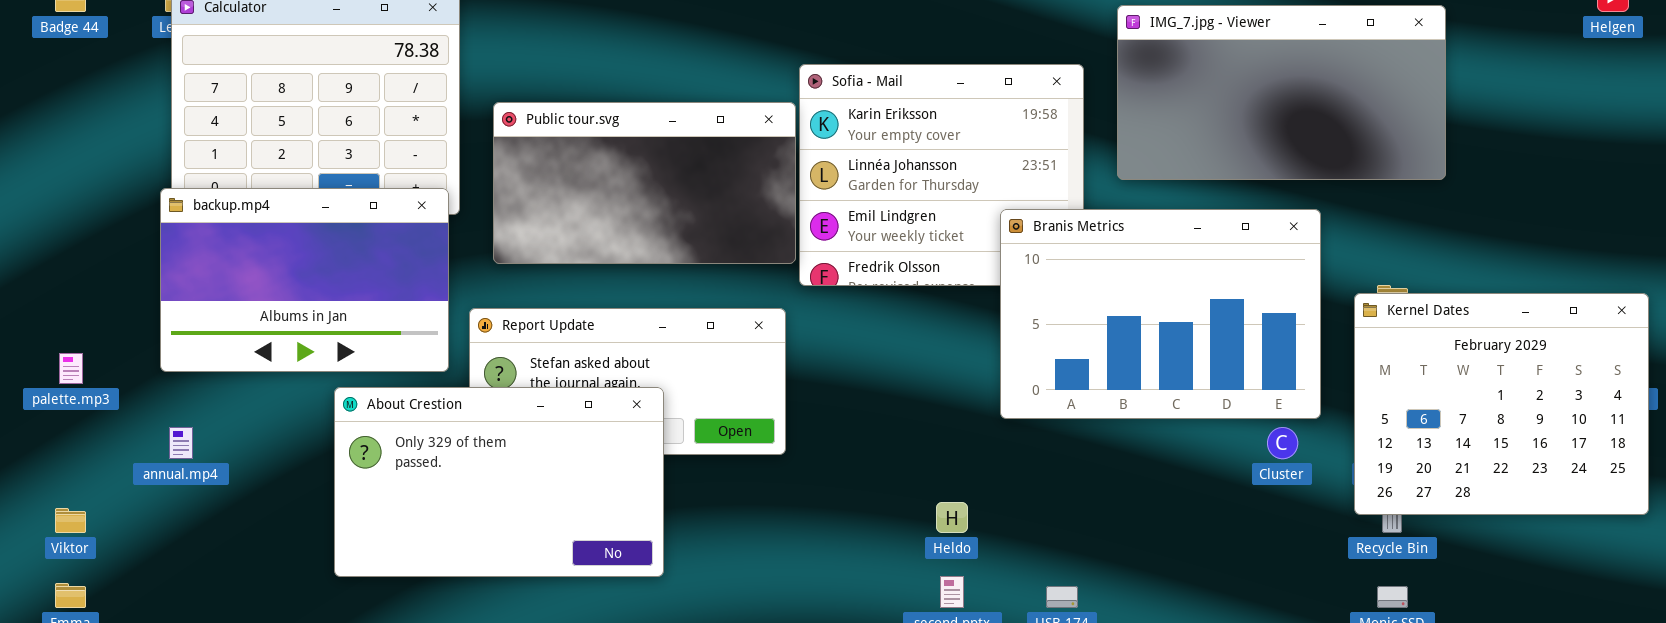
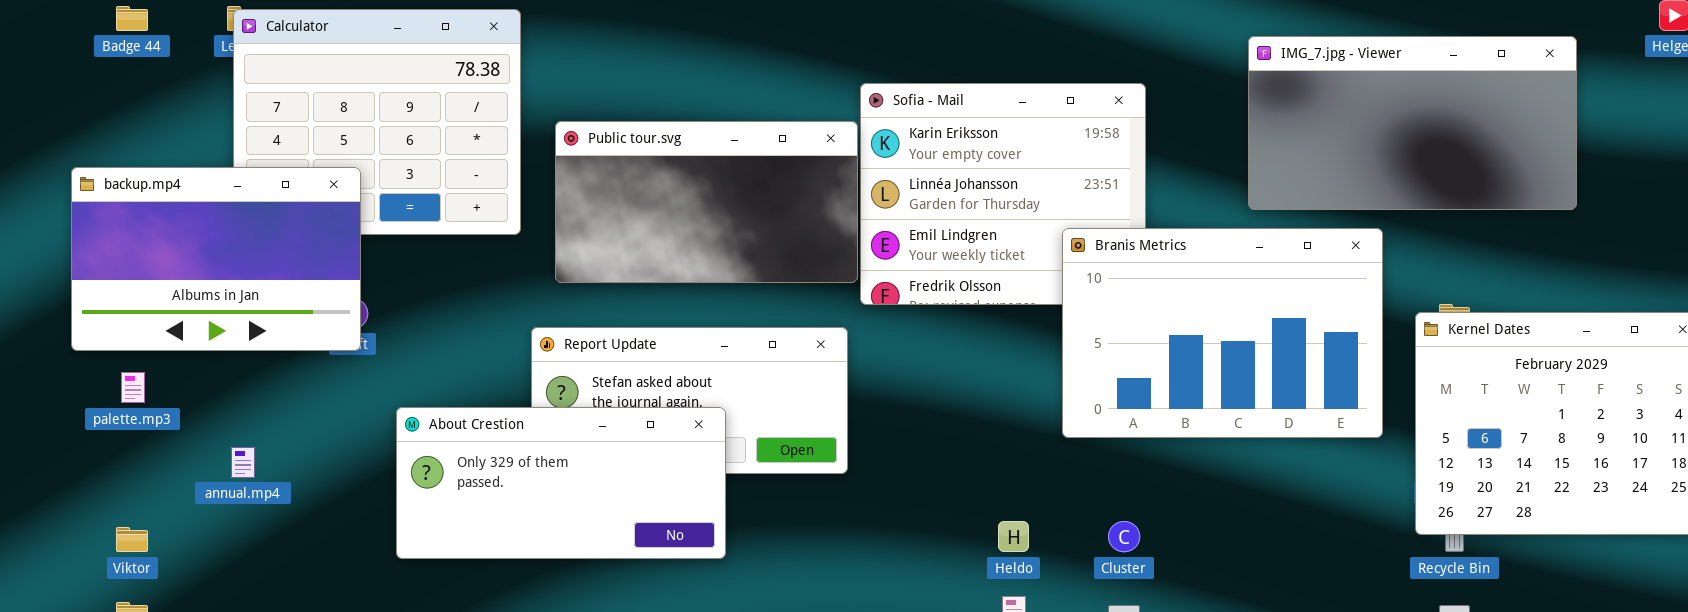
IMG_7.jpg - Viewer: [1117,5,1446,180] -> [1248,36,1577,210], moved
backup.mp4: [160,188,449,372] -> [71,167,361,351], moved
About Crestion: [334,387,664,577] -> [396,407,726,559], resized
Cluster: [1267,427,1298,459] -> [1108,521,1140,552], moved

